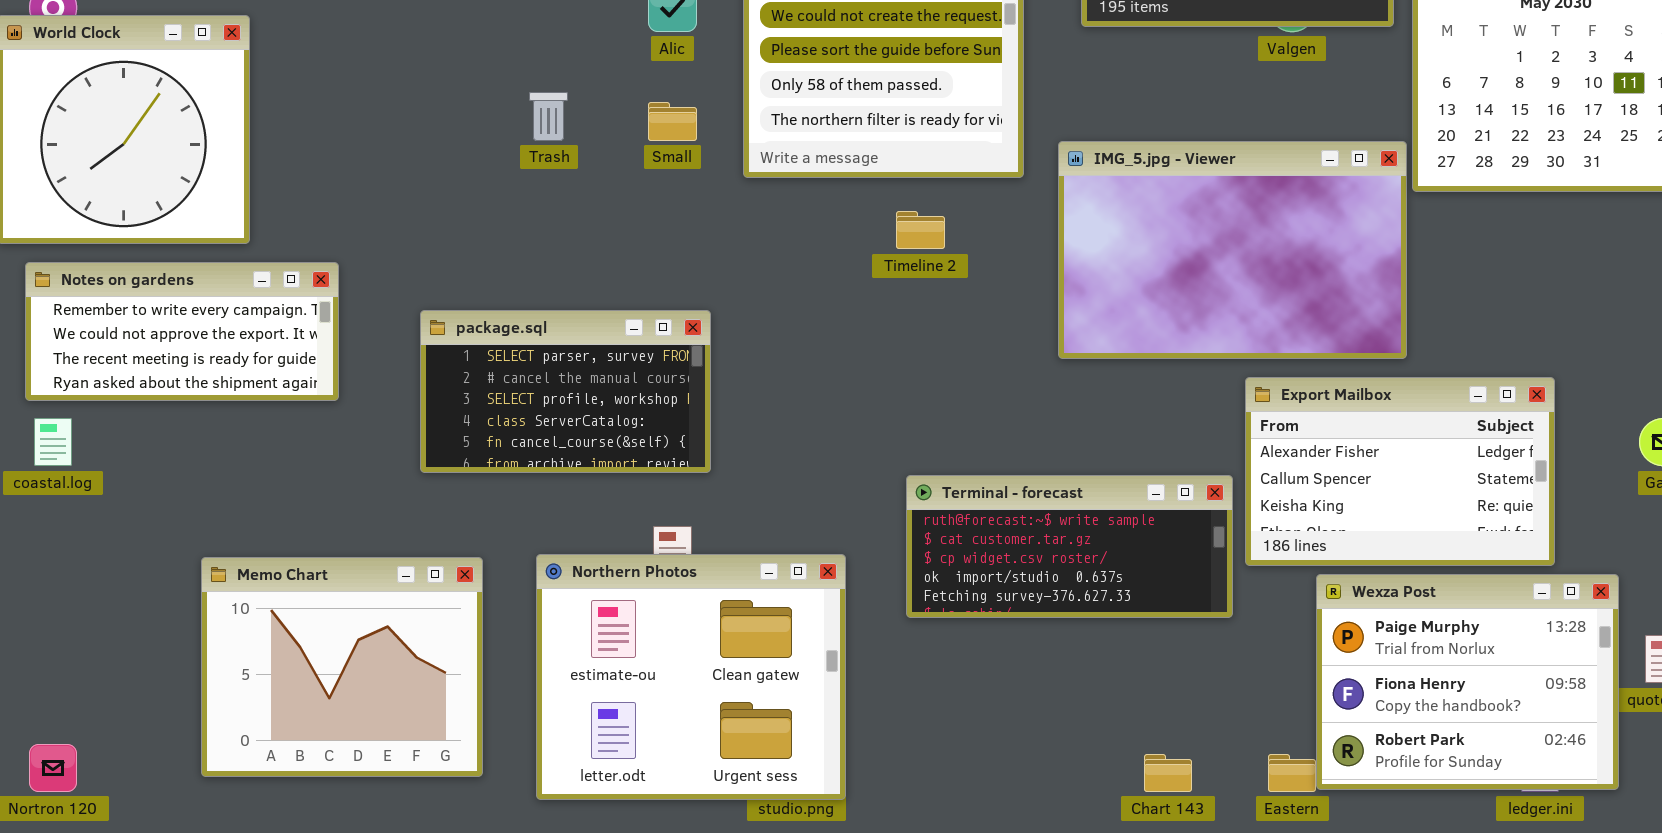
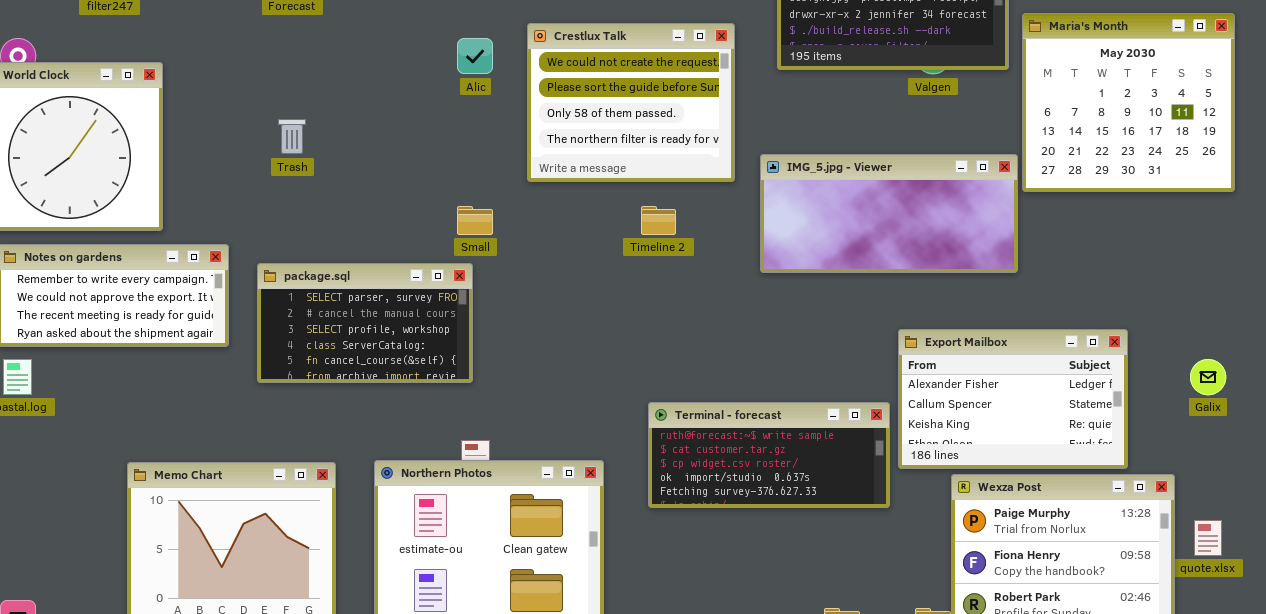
Trash: [529,92,568,141] -> [278,119,306,154], moved
Small: [648,102,697,141] -> [457,206,493,235], moved
IMG_5.jpg - Viewer: [1058,141,1407,359] -> [760,154,1018,273], resized
package.sql: [420,310,711,473] -> [257,263,473,383], moved

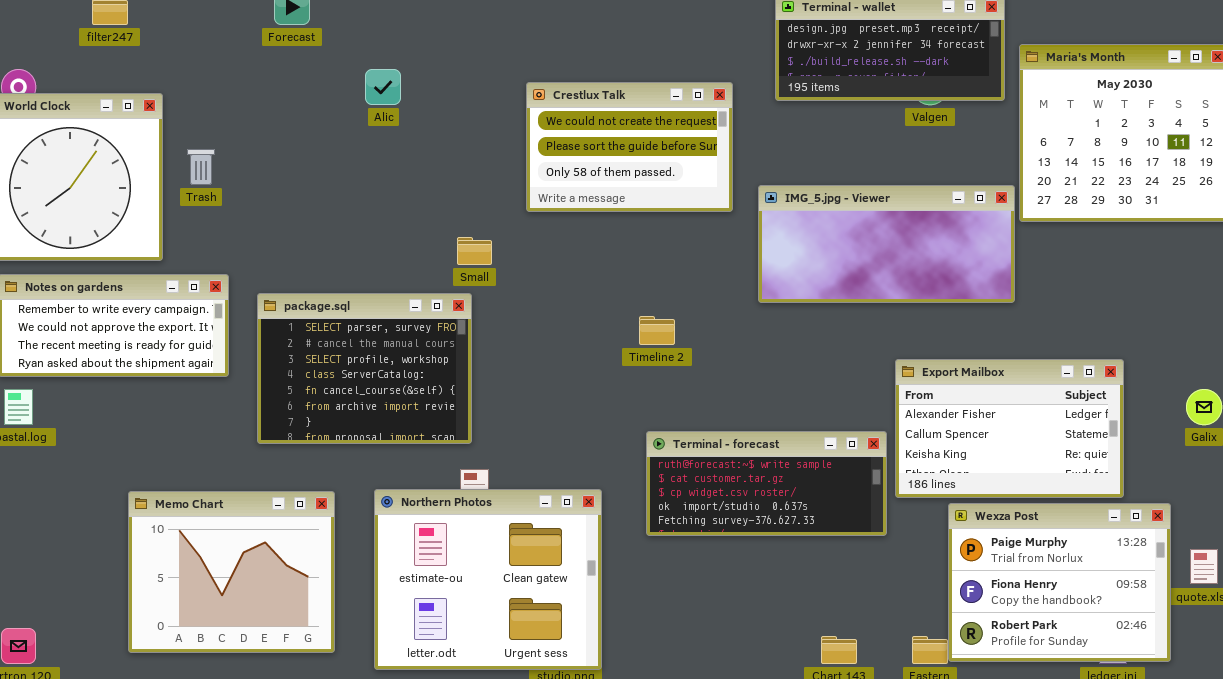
Crestlux Talk: [527,23,735,182] -> [526,82,733,212], resized
Alic: [457,38,493,74] -> [365,69,401,105], moved
Trash: [278,119,306,154] -> [187,149,215,185], moved
Timeline 2: [641,206,676,235] -> [639,316,675,345], moved
package.sql: [257,263,473,383] -> [257,293,472,444], resized

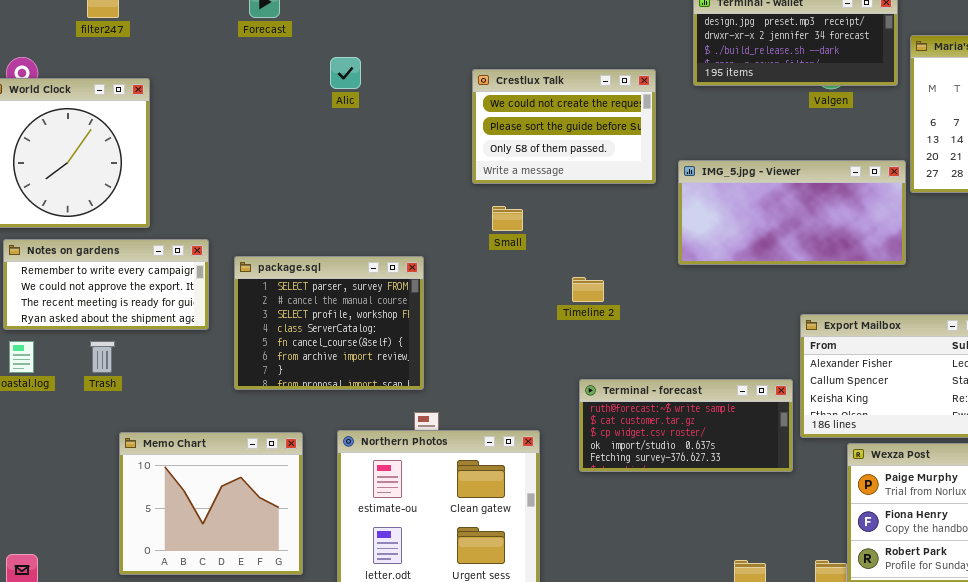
Trash: [187,149,215,185] -> [90,341,115,373], moved
Small: [457,237,492,265] -> [492,206,523,231], moved

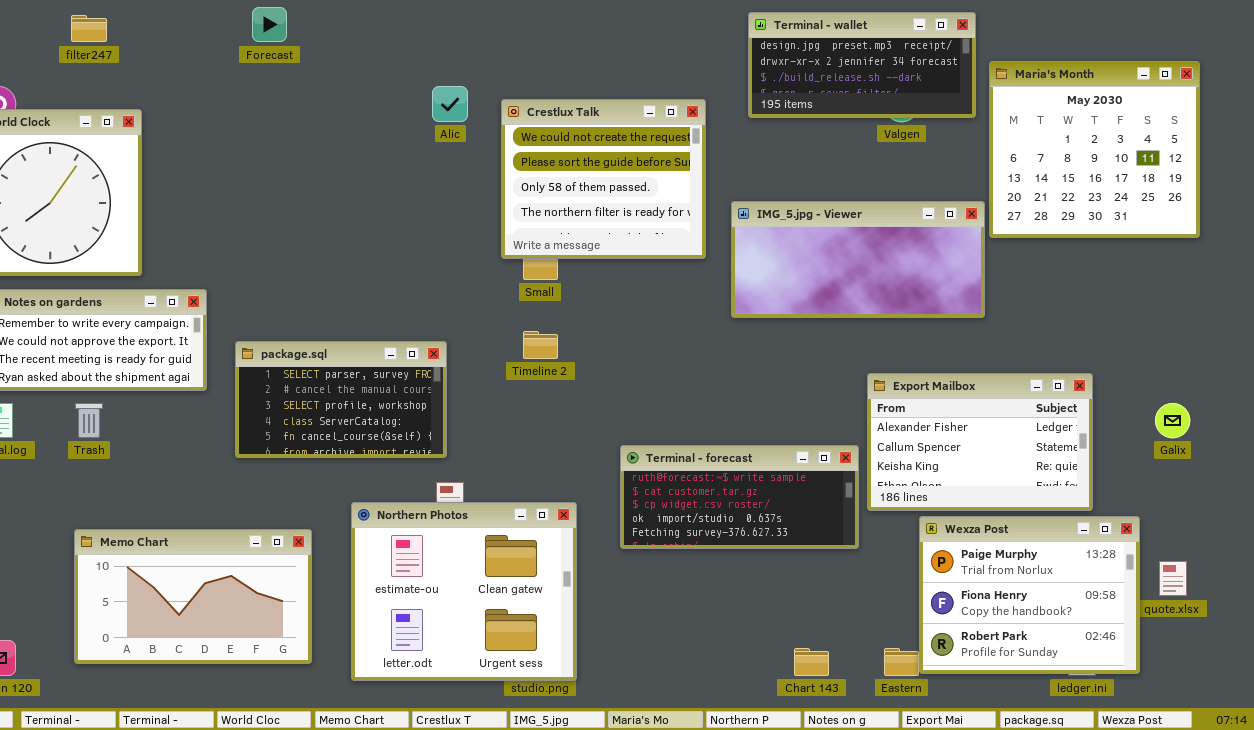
Alic: [330,57,361,89] -> [432,86,468,122], moved
Crestlux Talk: [472,69,656,184] -> [501,99,706,259], resized
package.sql: [234,256,424,390] -> [235,341,447,458], resized
Timeline 2: [572,277,604,302] -> [523,331,558,359], moved
Memo Chart: [119,432,303,575] -> [74,529,312,664], resized

